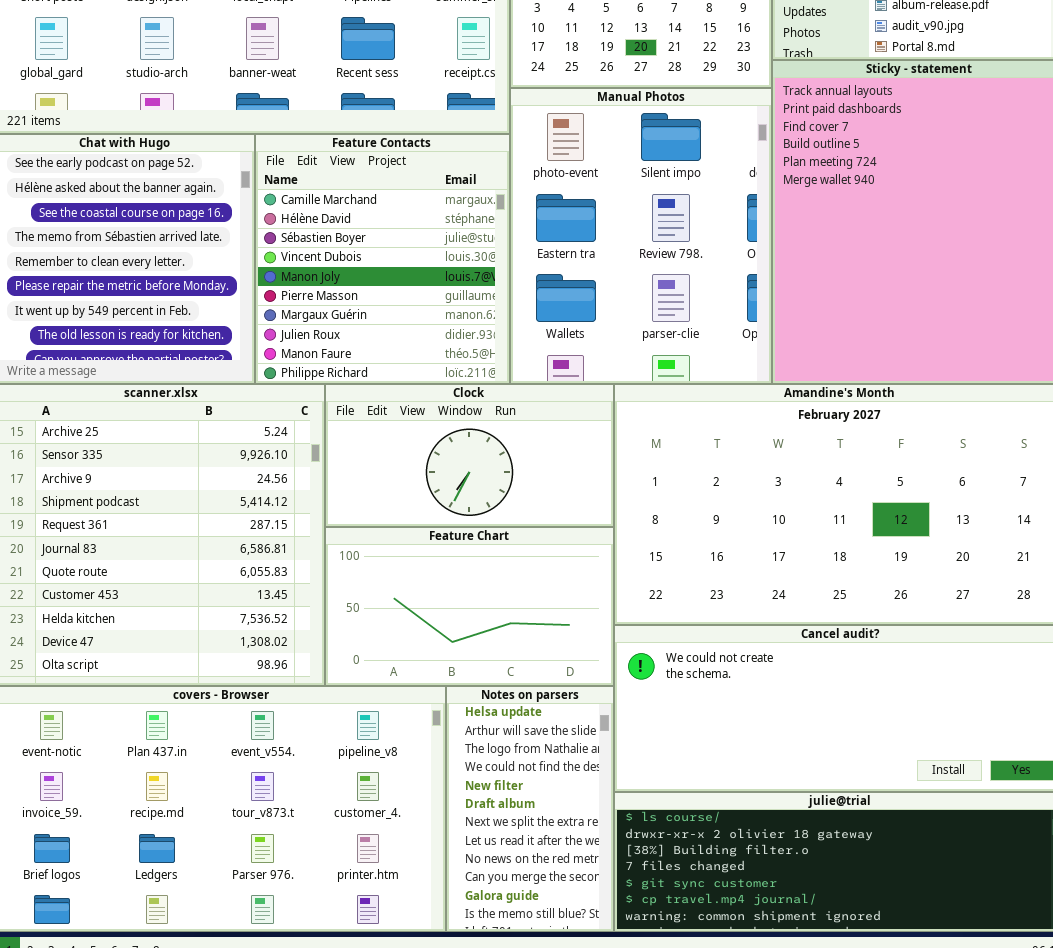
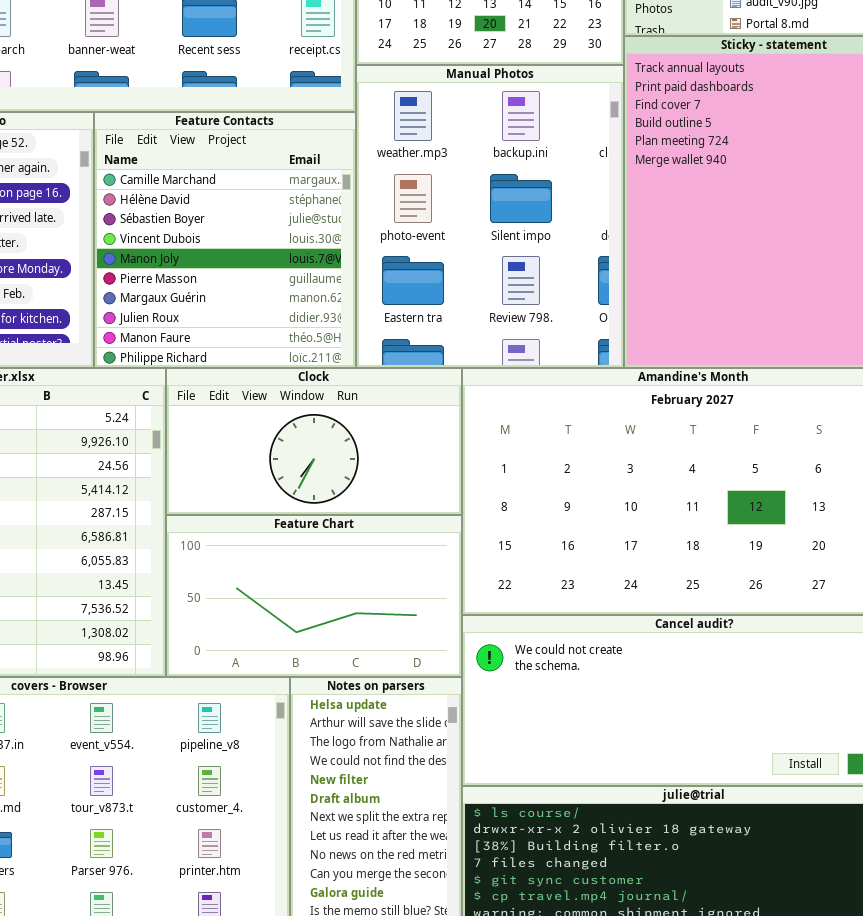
Manual Photos: [510,88,772,384] -> [356,65,624,368], scrolled up 1 row

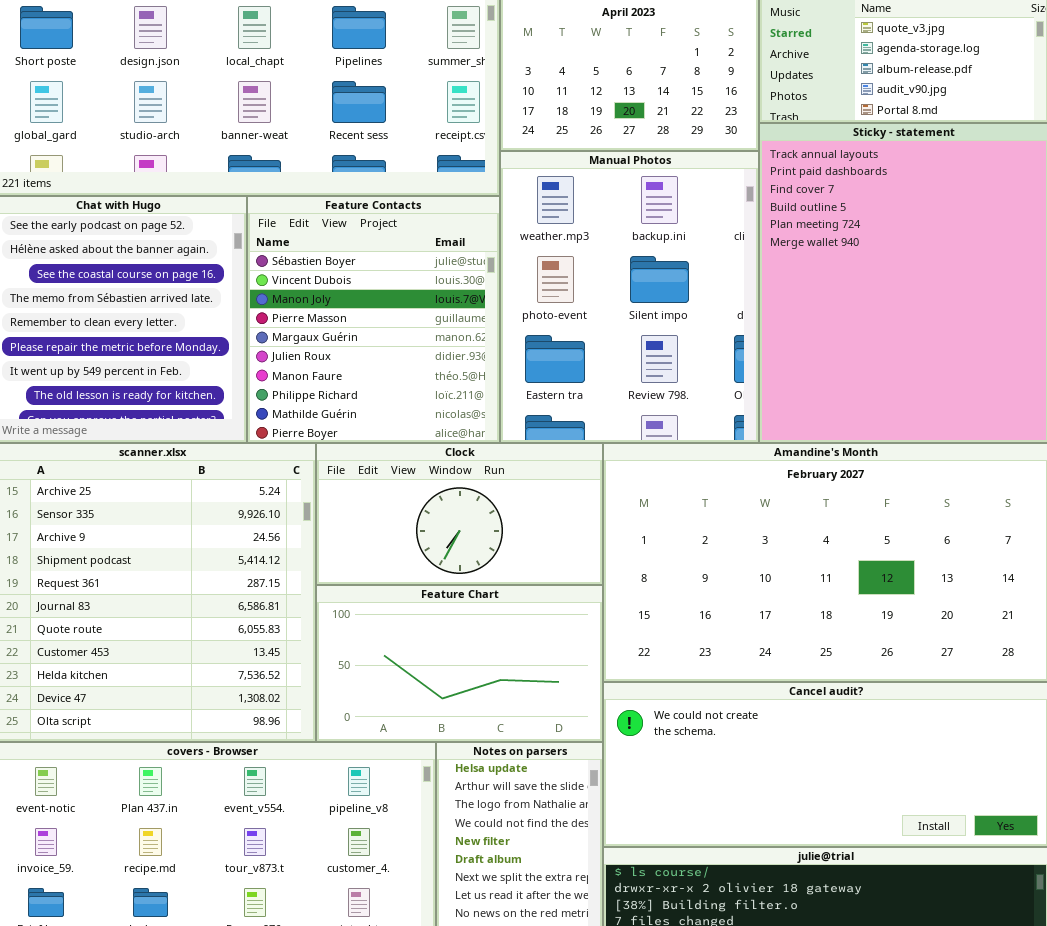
Feature Contacts: [94,112,356,368] -> [247,196,500,443], scrolled down 2 rows

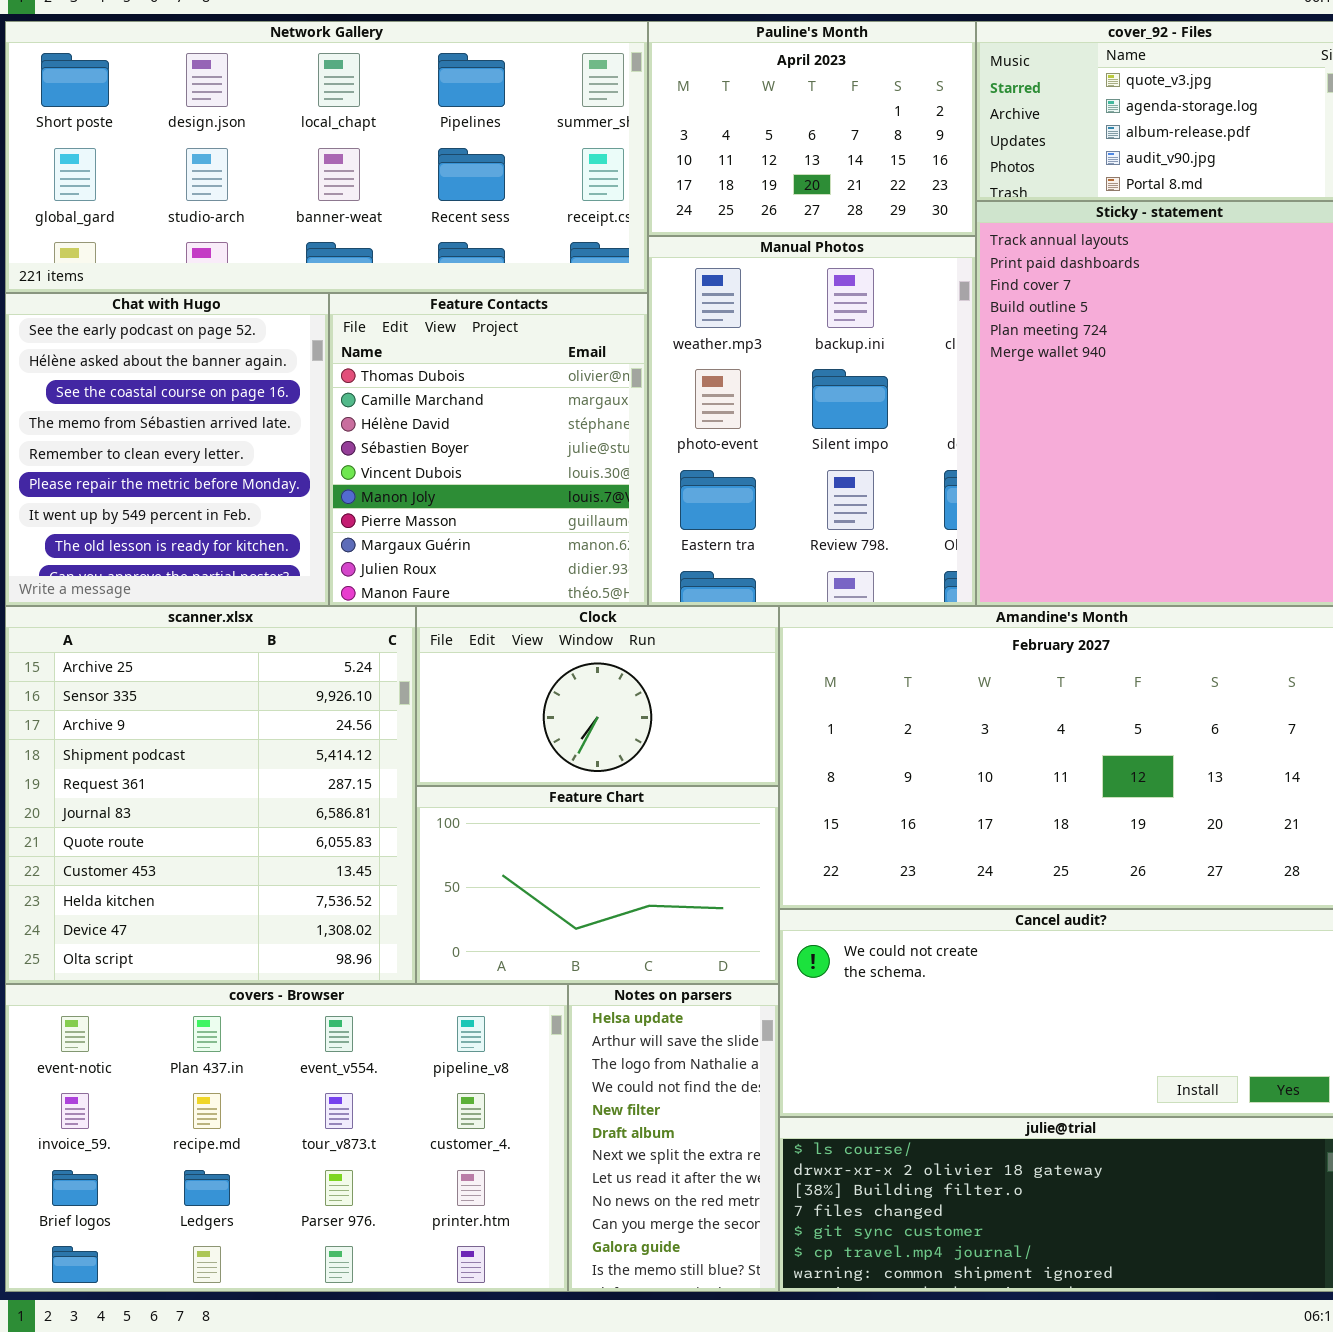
Feature Contacts: [247,196,500,443] -> [329,293,648,606], scrolled up 3 rows

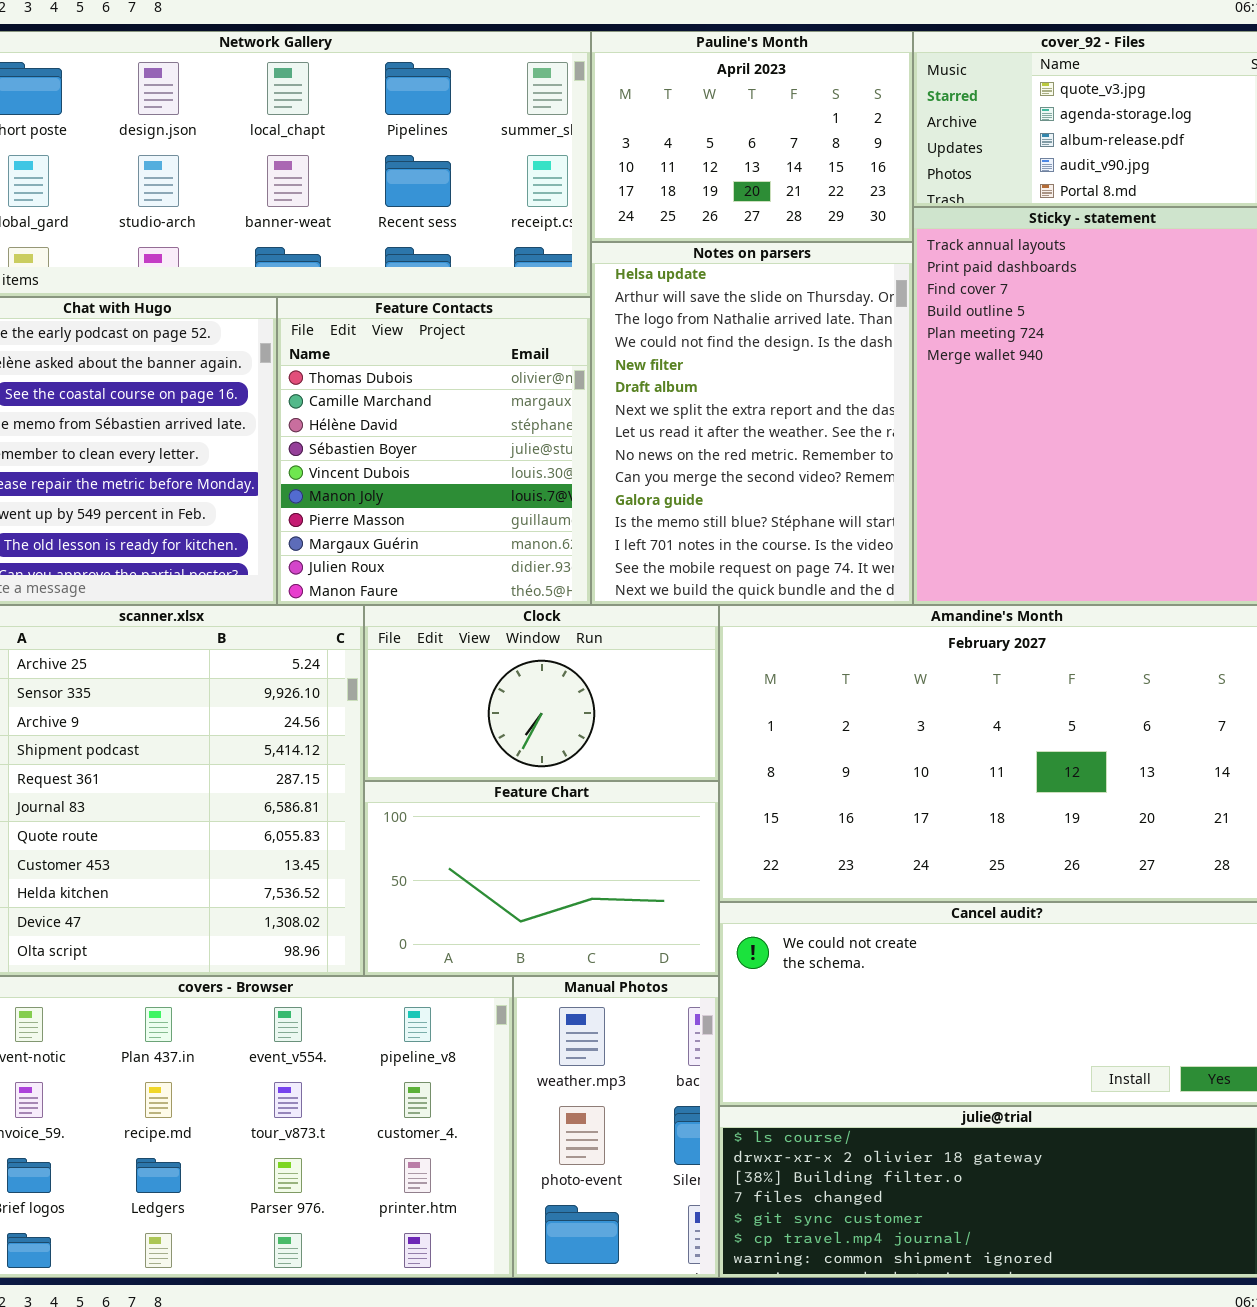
Manual Photos: [648,236,976,606] -> [513,976,719,1278], moved, resized
Notes on parsers: [568,984,779,1292] -> [591,242,913,605], moved, resized

